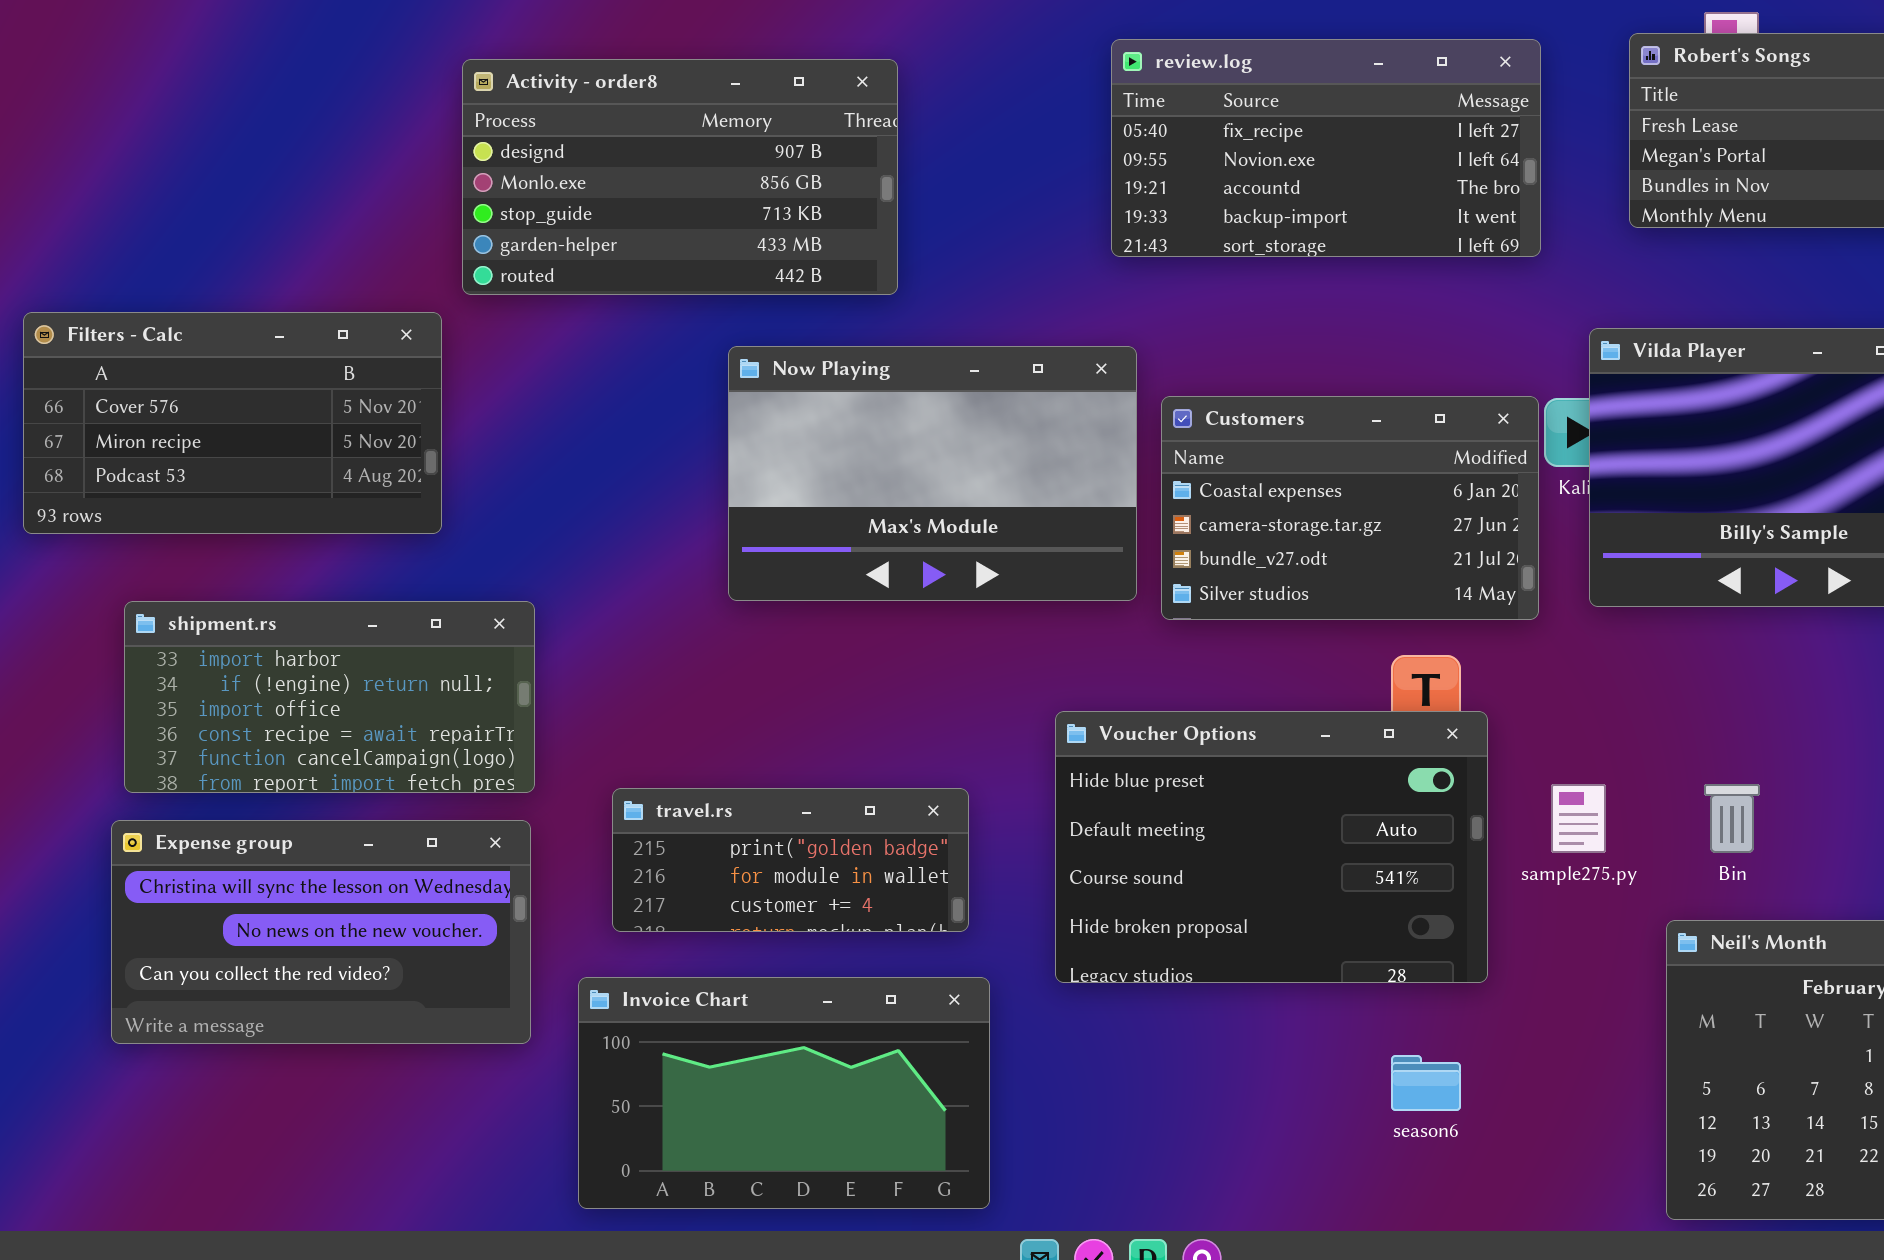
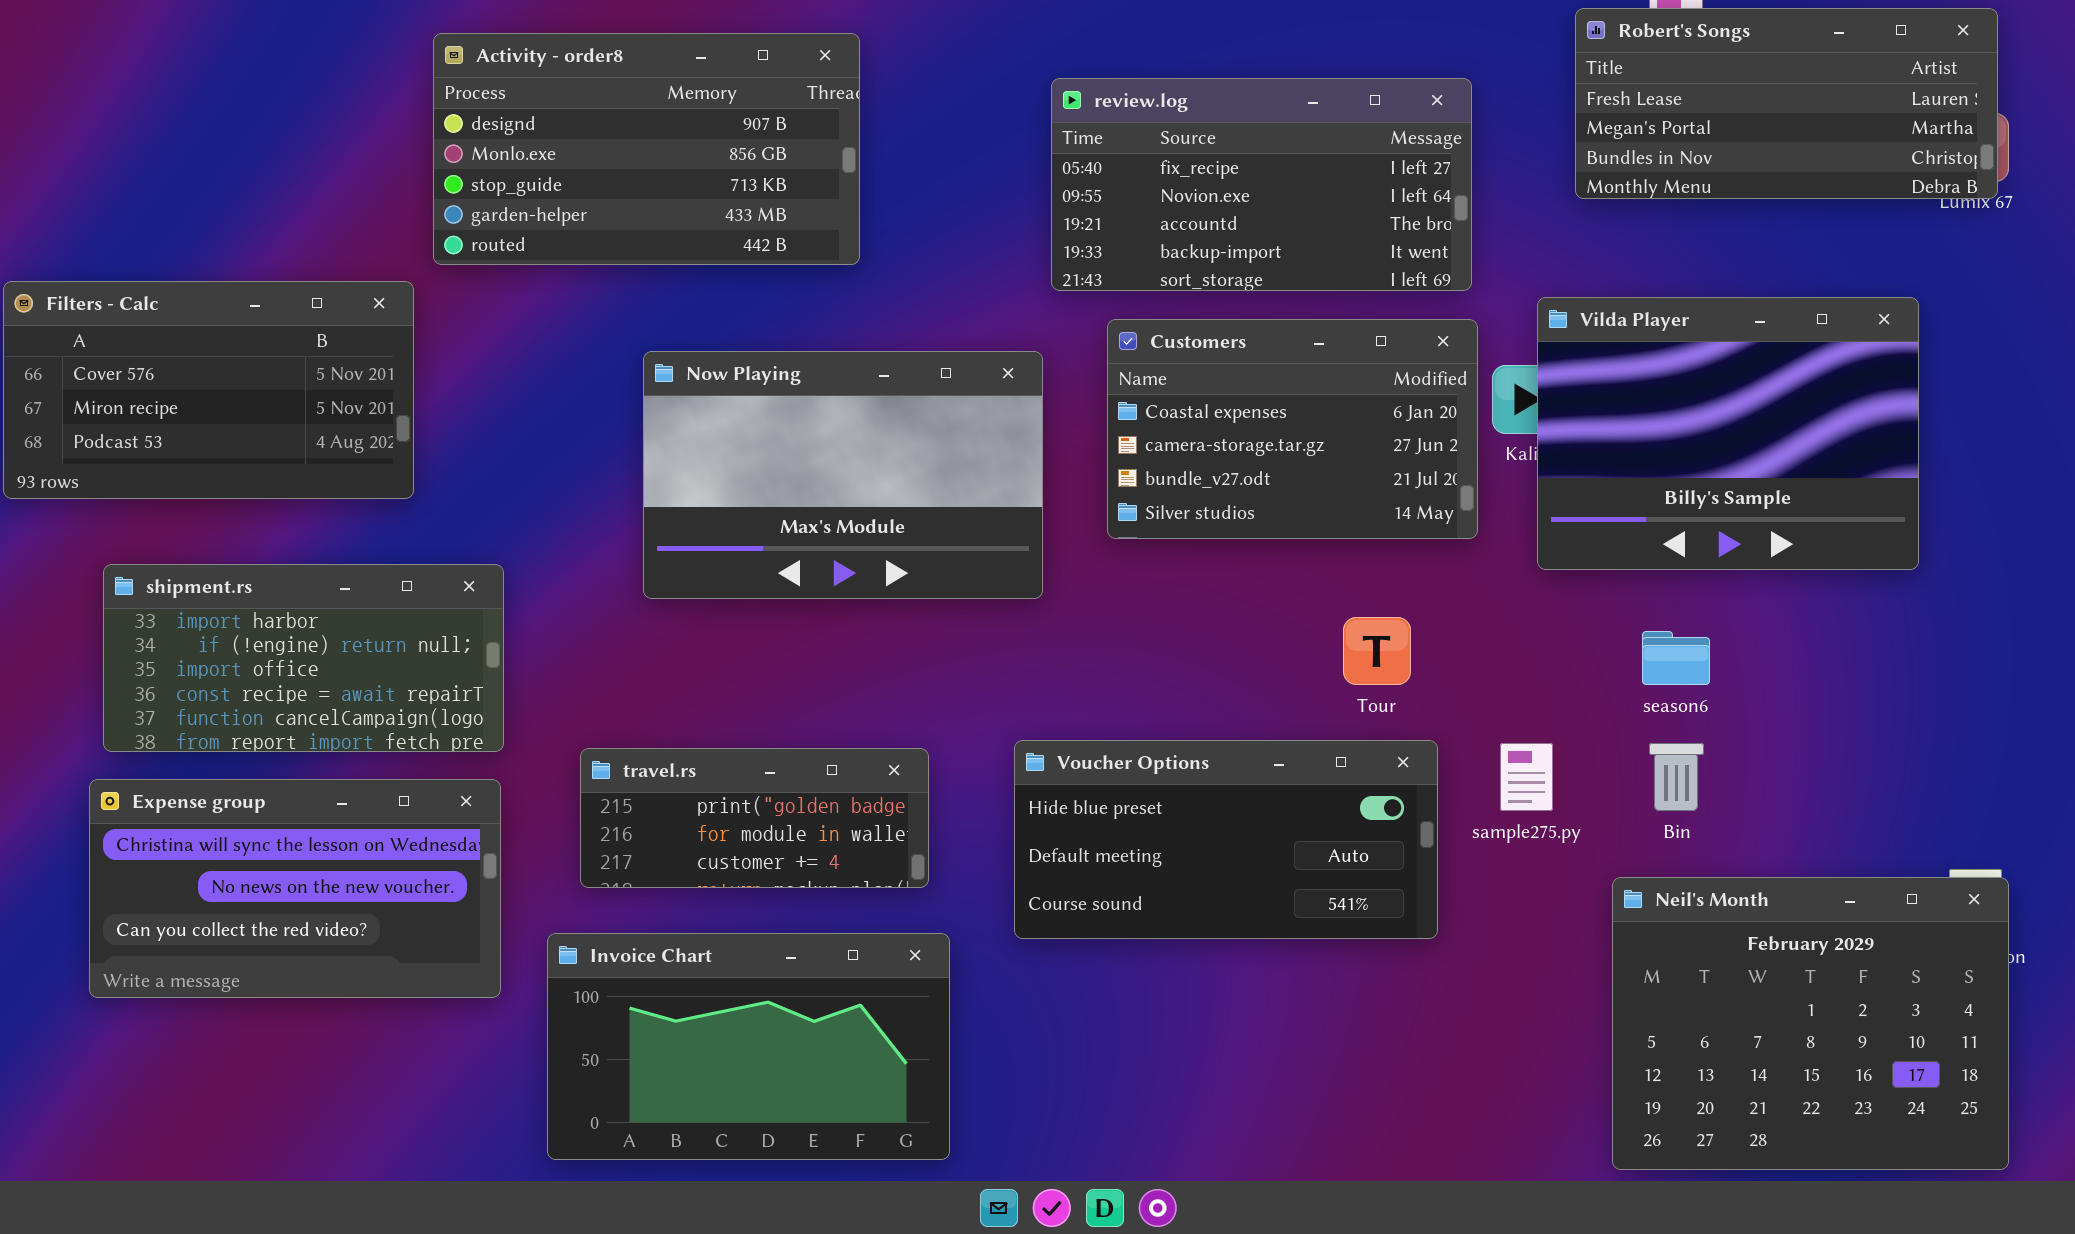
review.log: [1111,39,1541,257] -> [1051,78,1472,291], moved
Now Playing: [728,346,1137,601] -> [643,351,1043,599], moved
Customers: [1161,396,1539,620] -> [1107,319,1478,539], moved
Voucher Options: [1055,711,1488,983] -> [1014,740,1438,939], resized
season6: [1391,1055,1461,1111] -> [1642,631,1710,685], moved

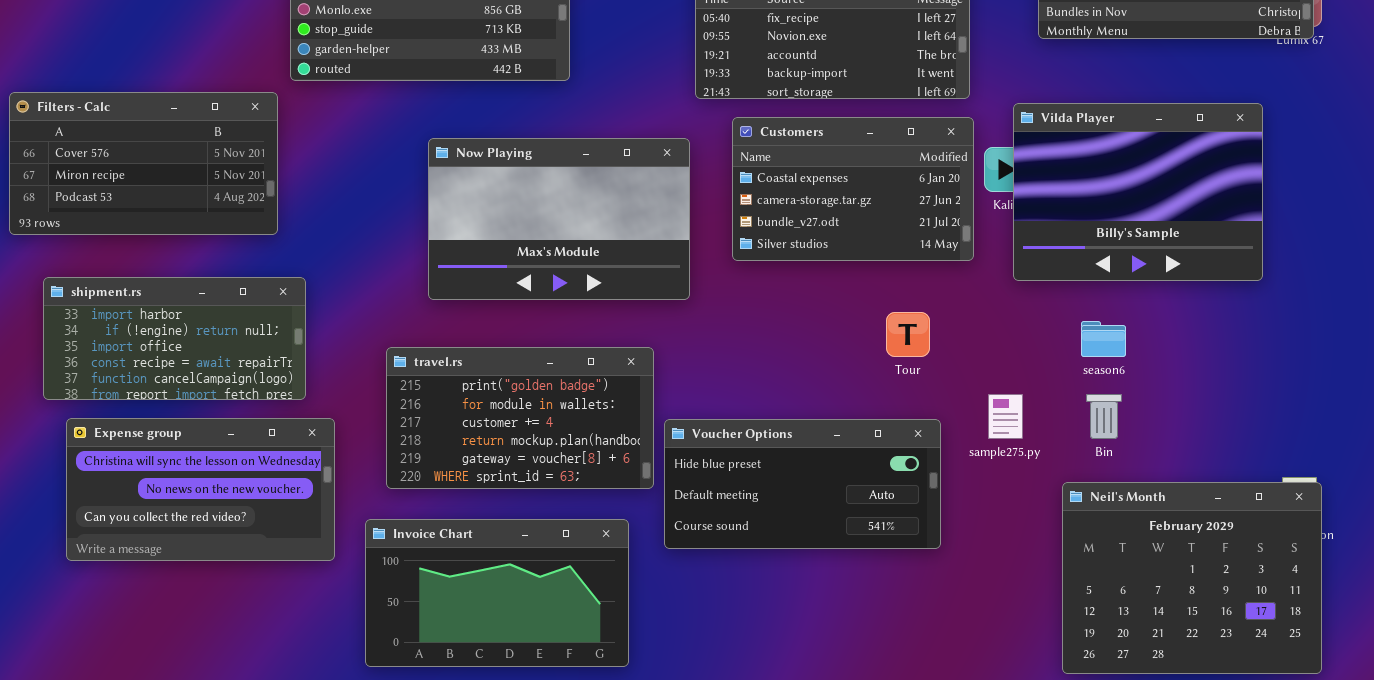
shipment.rs: [103,564,504,752] -> [43,277,306,400], moved
Voucher Options: [1014,740,1438,939] -> [664,419,941,549], moved
travel.rs: [580,748,929,888] -> [386,347,654,489], resized

